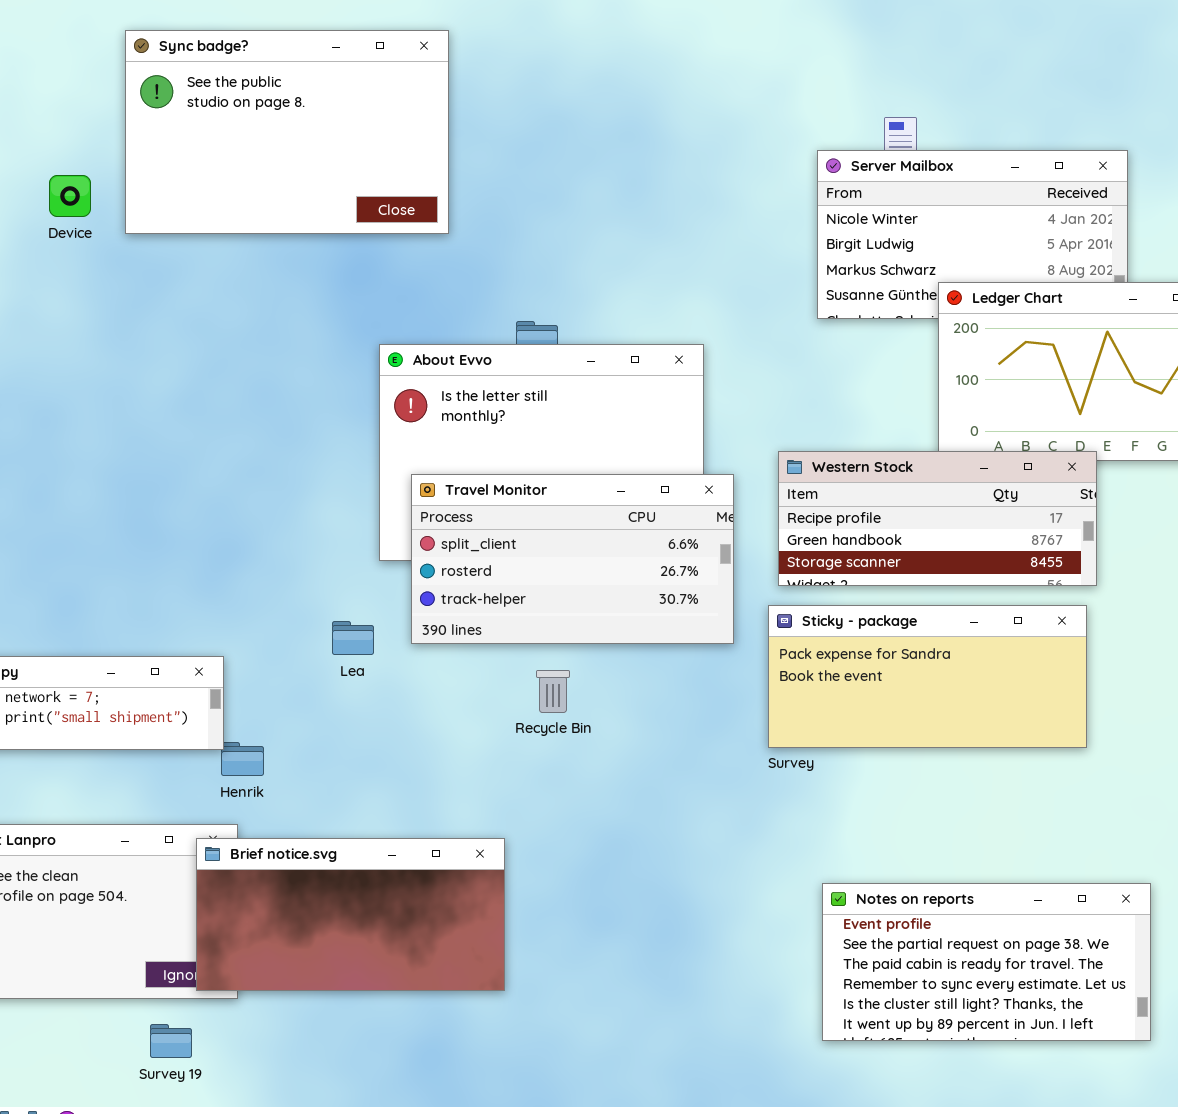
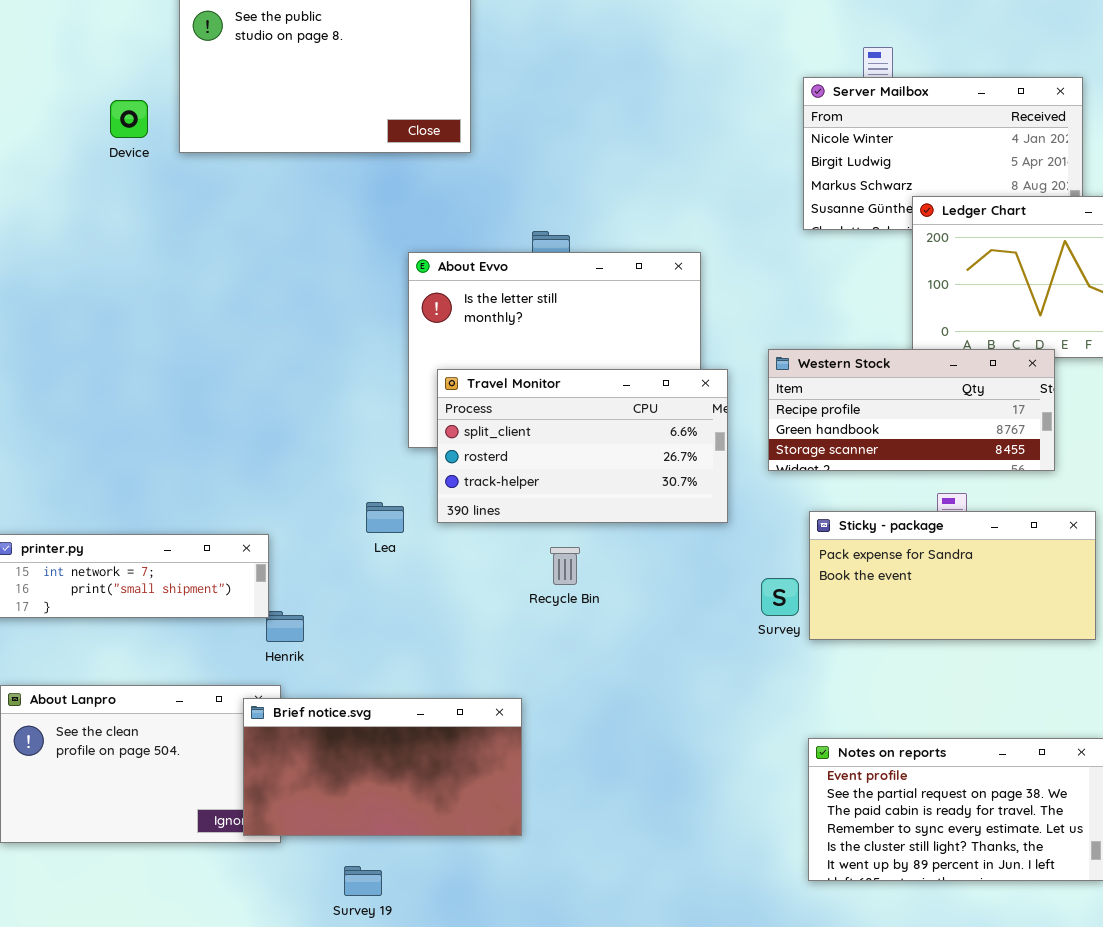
Sticky - package: [768,605,1087,748] -> [809,511,1096,640], moved
Survey 19: [150,1024,192,1058] -> [344,866,382,896], moved

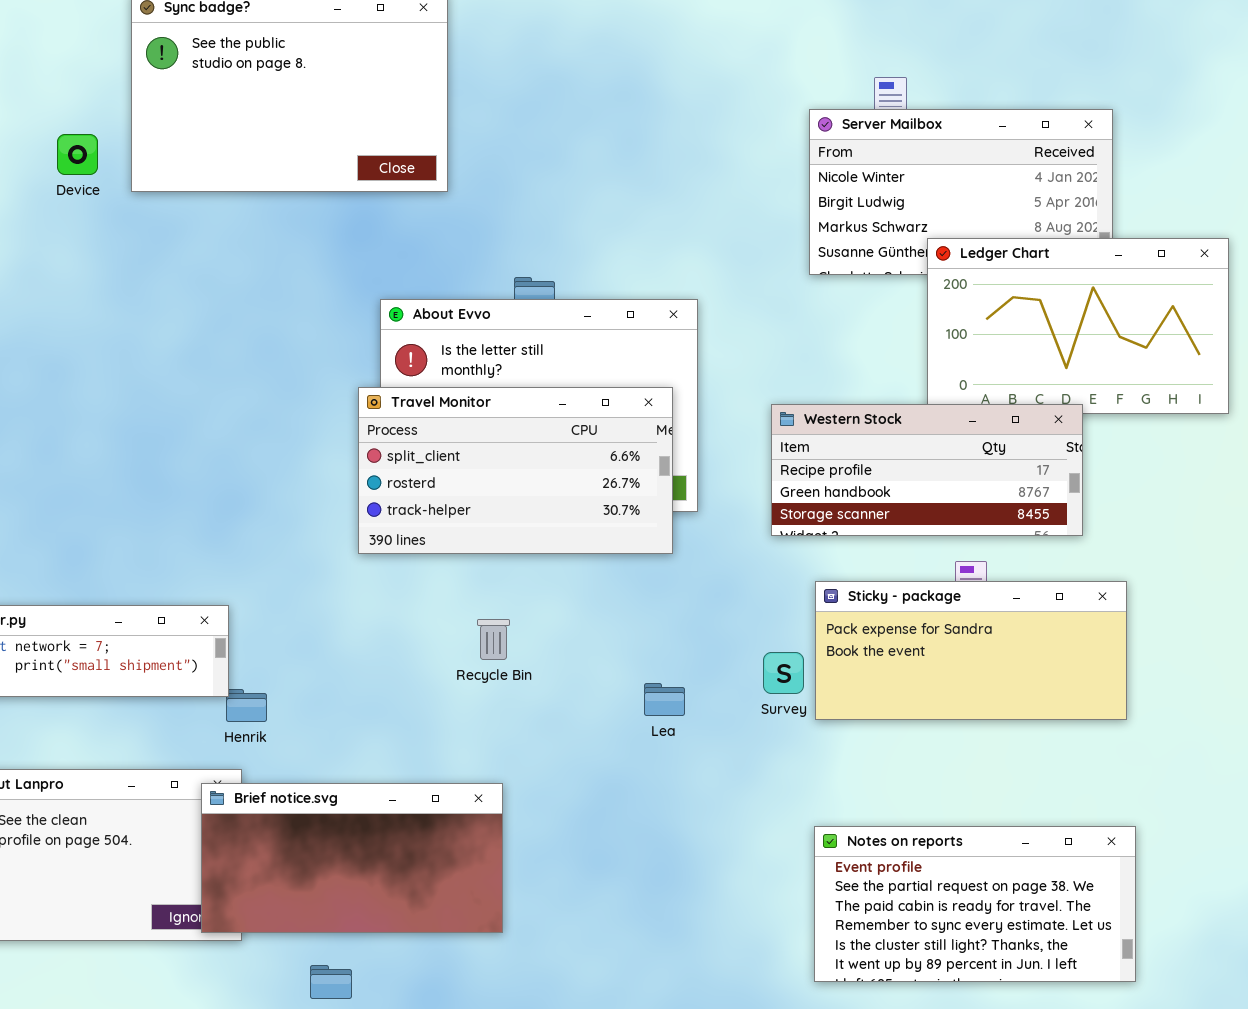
Travel Monitor: [437,369,728,523] -> [358,387,673,554], moved
Lea: [366,502,404,533] -> [644,683,685,716], moved
Recycle Bin: [550,547,580,585] -> [477,619,510,660], moved

